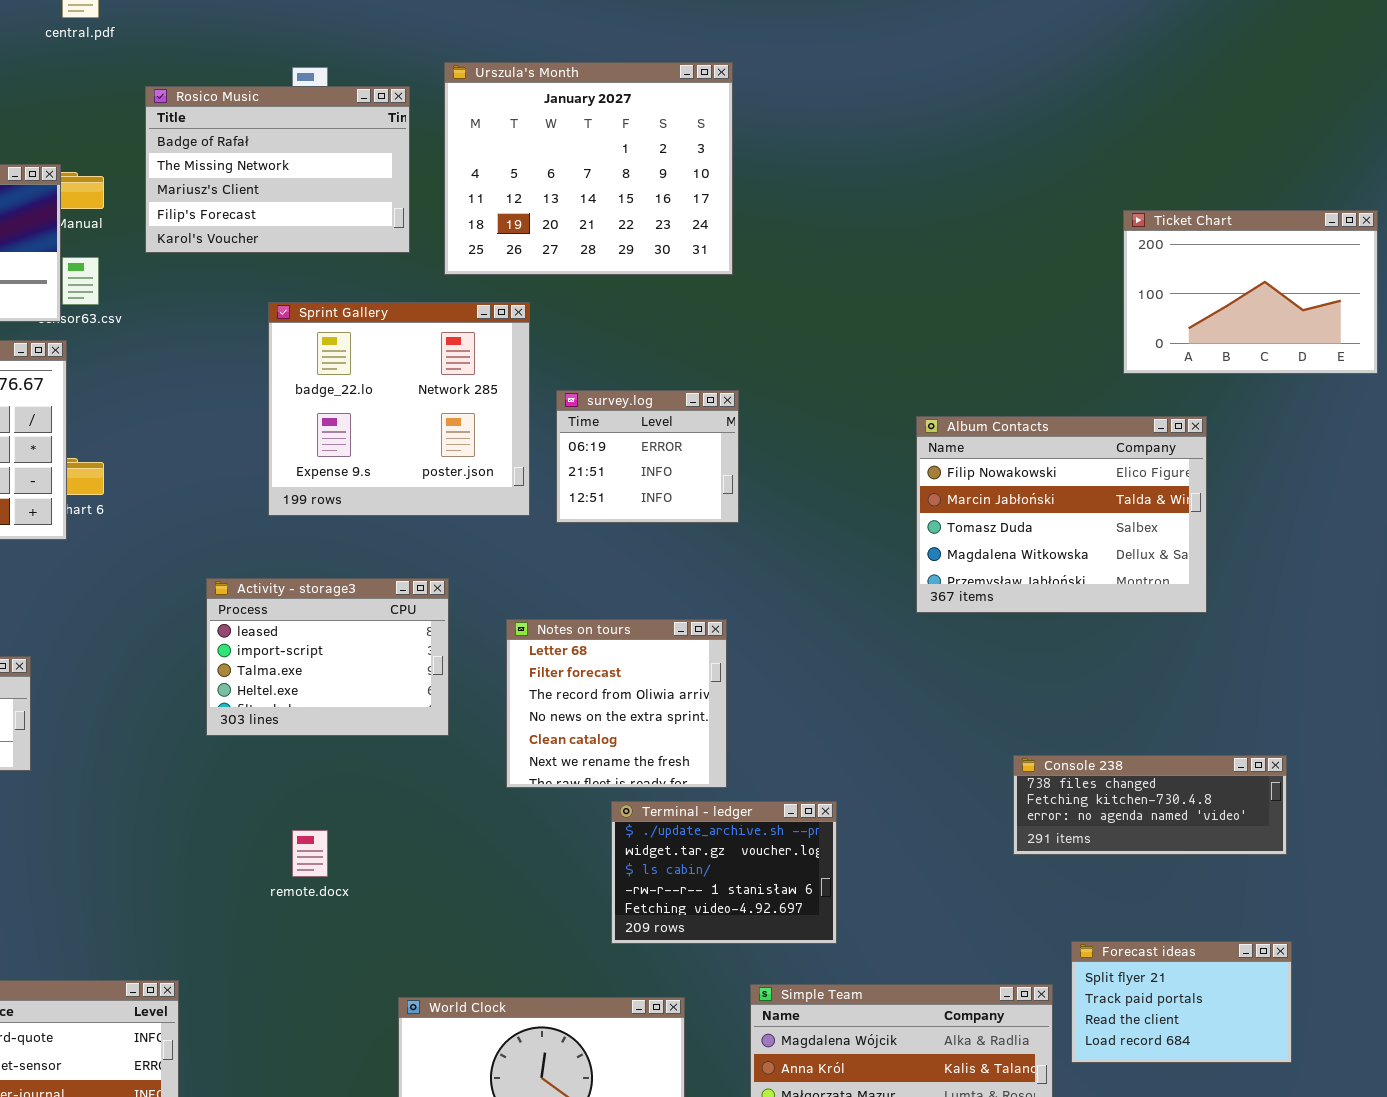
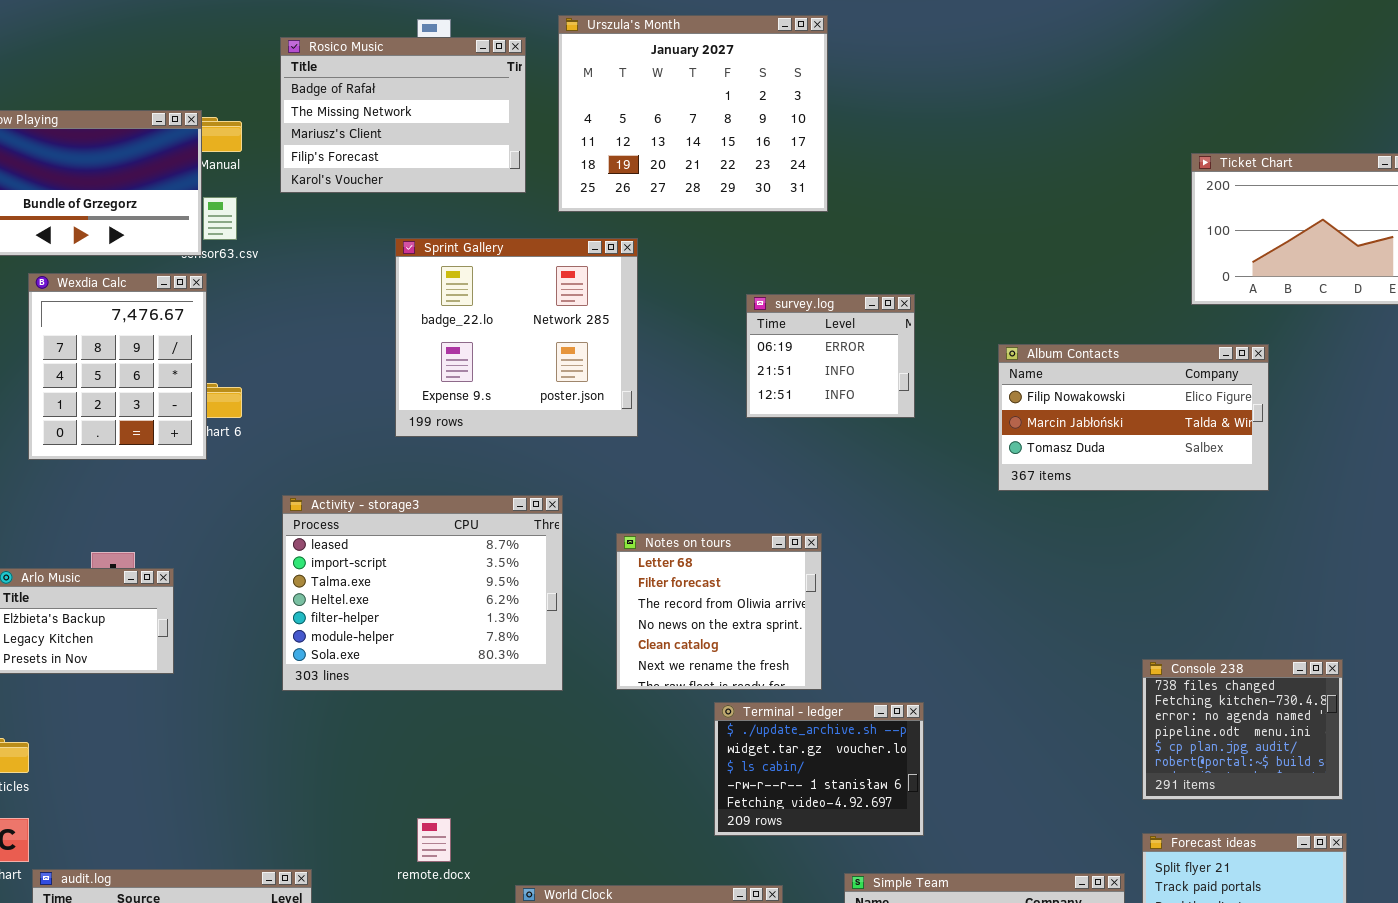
survey.log: [556,390,739,523] -> [746,294,915,418], moved
Album Contacts: [916,416,1207,613] -> [998,344,1269,491], resized
Activity - storage3: [206,578,449,736] -> [282,495,563,691], resized
Console 238: [1013,755,1287,855] -> [1142,659,1343,800], resized
remote.docx: [292,830,328,877] -> [417,818,451,862], moved

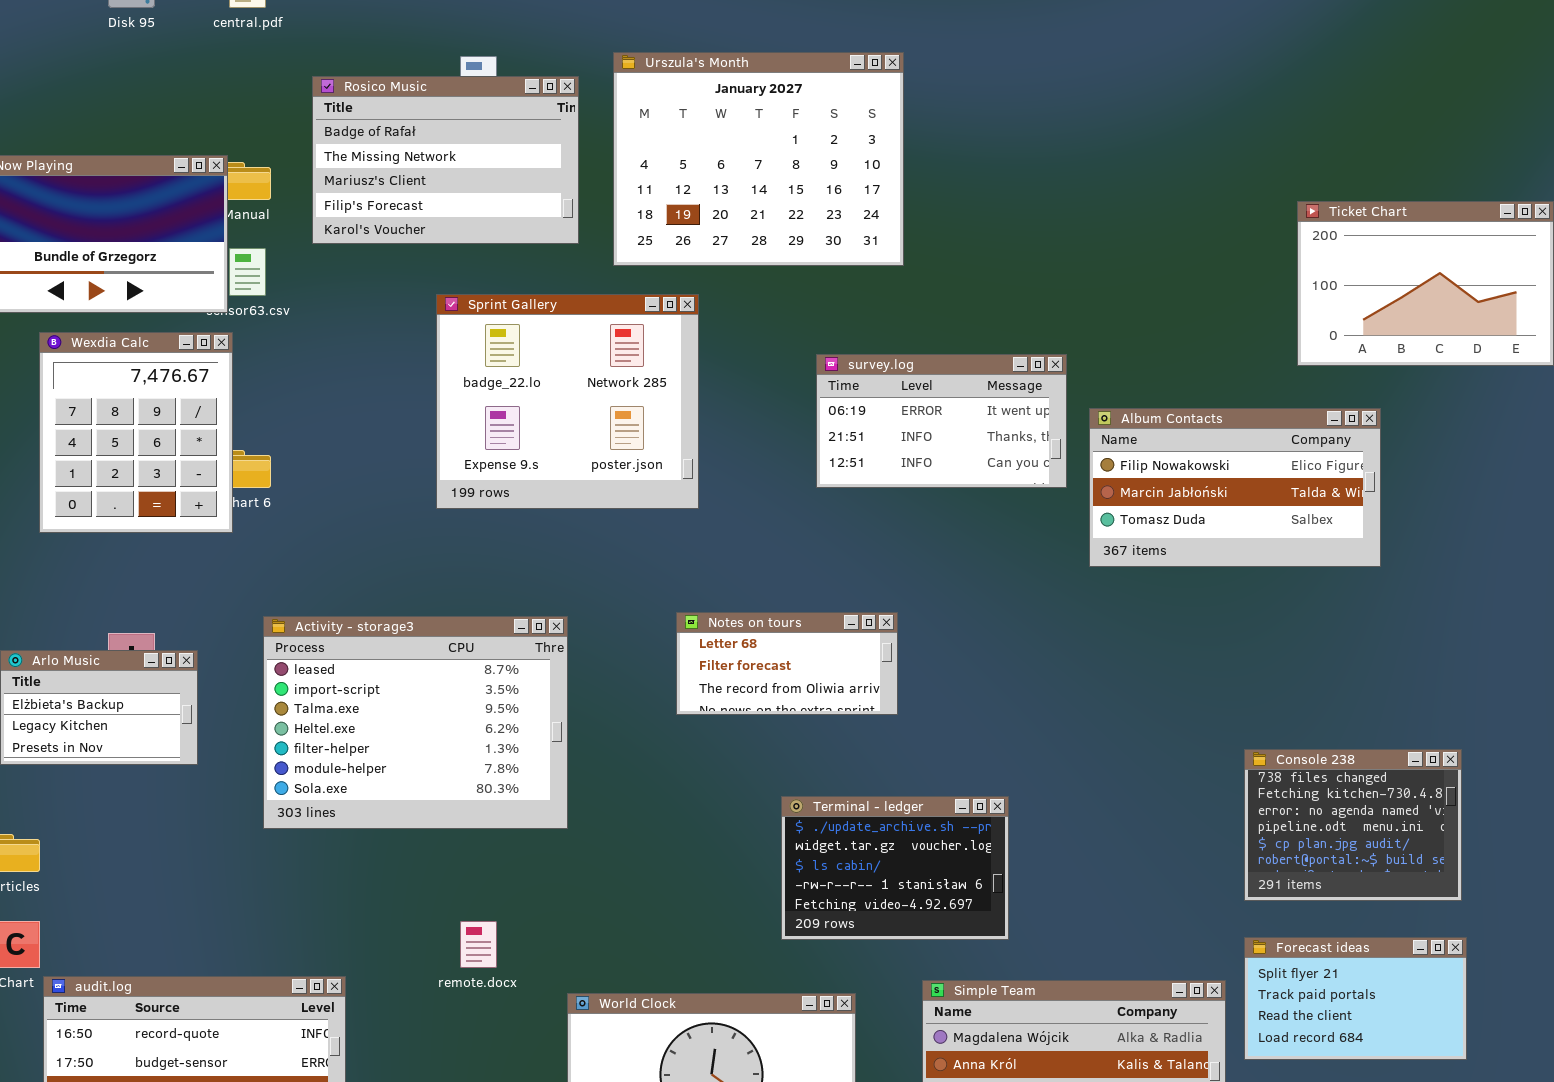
survey.log: [746,294,915,418] -> [816,354,1067,488], resized
Activity - storage3: [282,495,563,691] -> [263,616,568,829], moved
Notes on tours: [616,533,822,690] -> [676,612,898,715], resized

